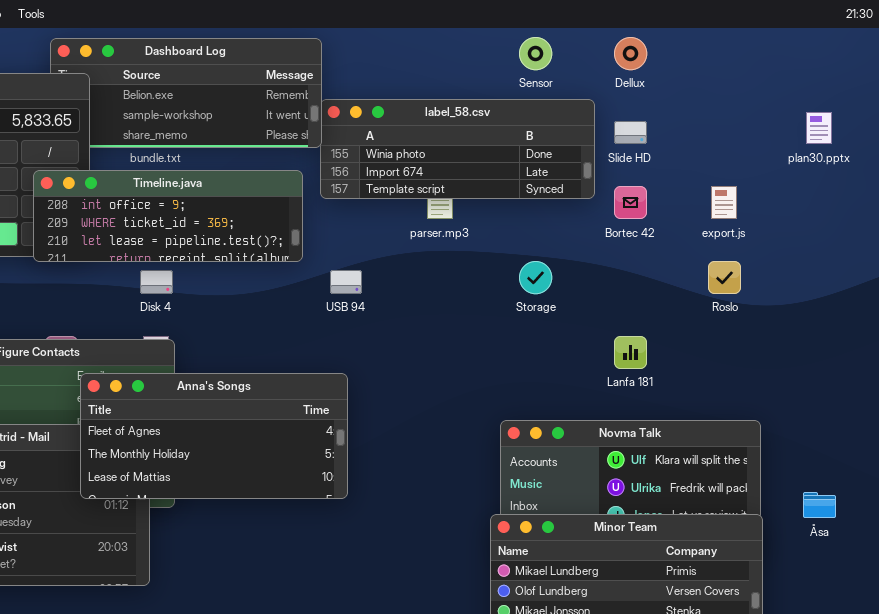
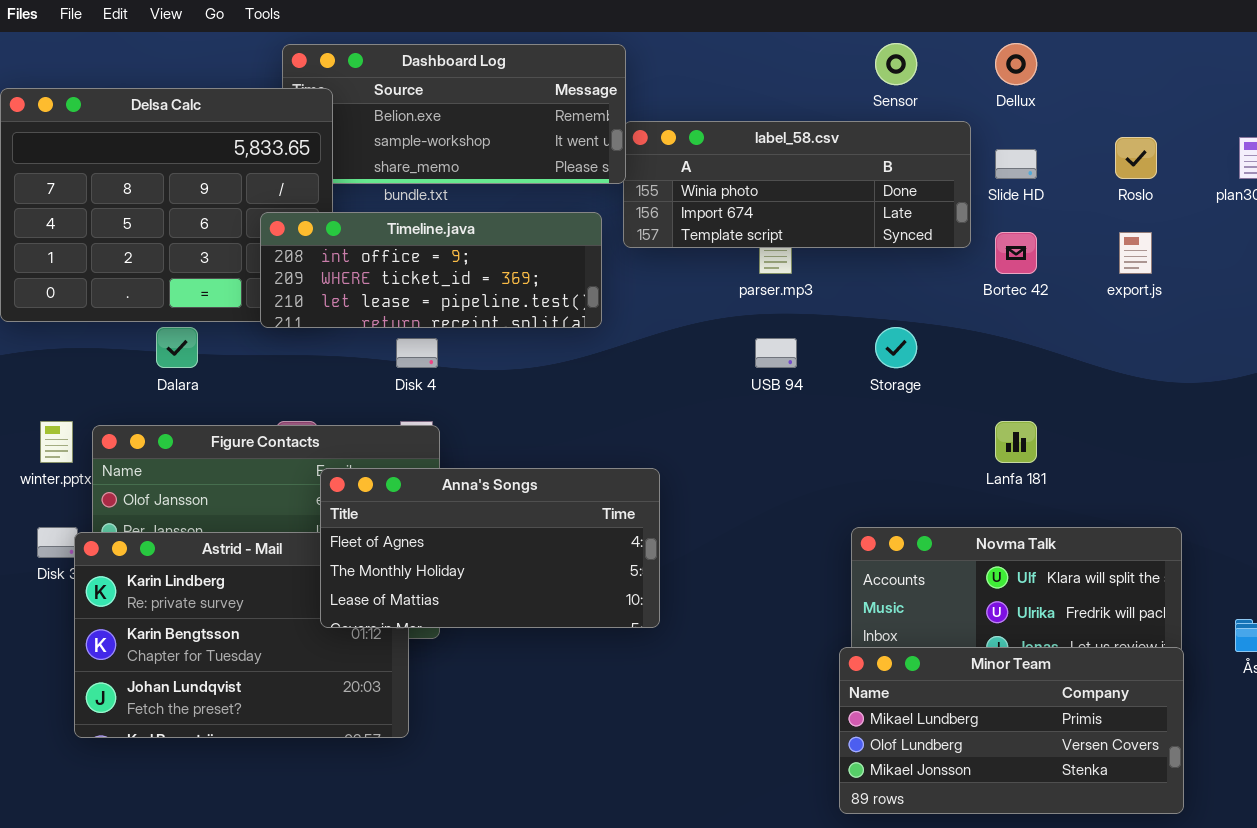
Roslo: [708,261,741,294] -> [1115,137,1157,179], moved
USB 94: [330,270,362,294] -> [755,338,797,368], moved

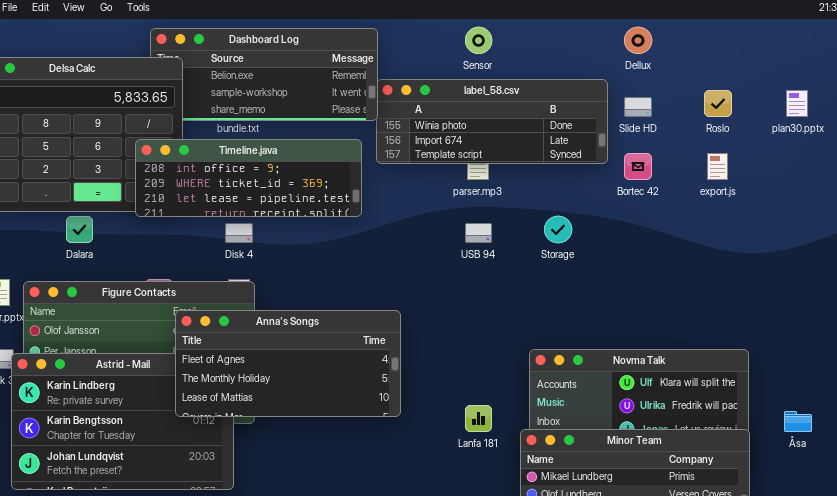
Sensor: [875,43,917,85] -> [465,27,492,54], moved
Lanfa 181: [995,421,1037,463] -> [465,405,492,432], moved

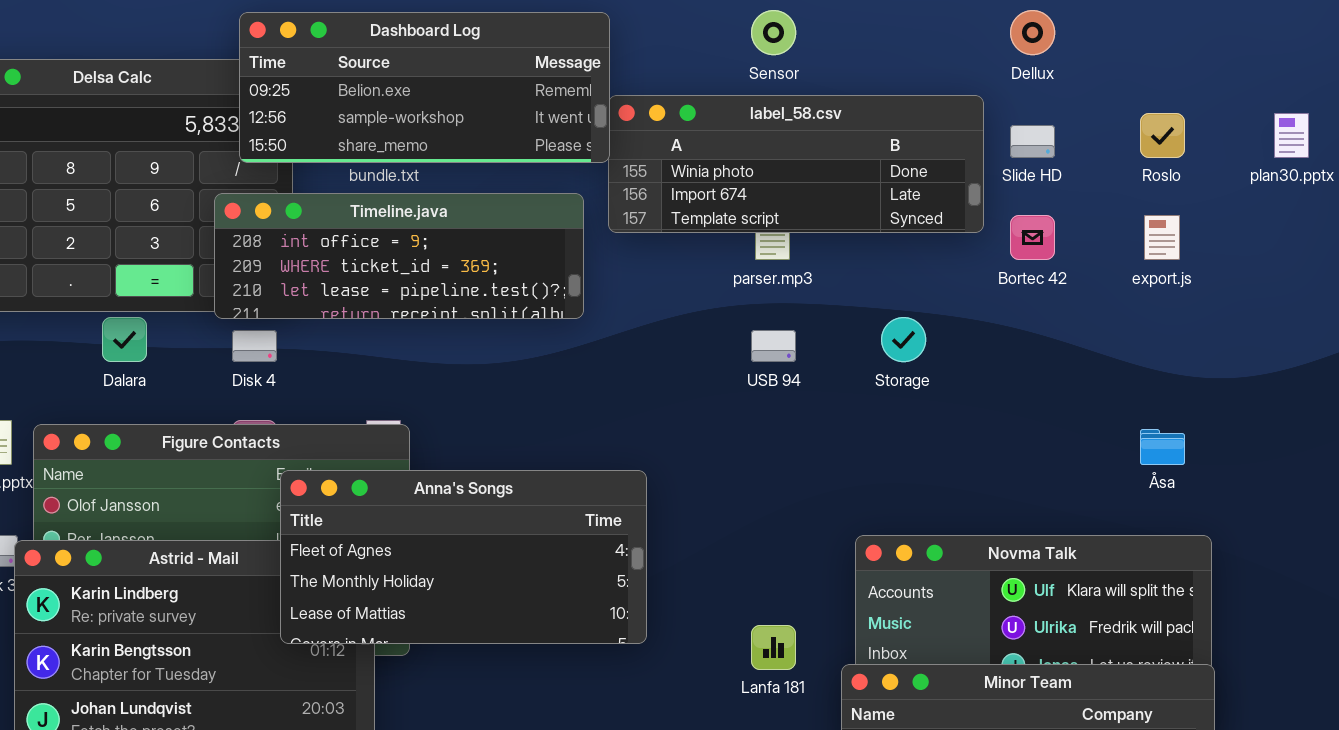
Dashboard Log: [150,28,378,121] -> [239,12,610,163], raised
Disk 4: [225,223,253,243] -> [232,330,277,362], moved
Åsa: [784,411,812,432] -> [1140,429,1185,465], moved

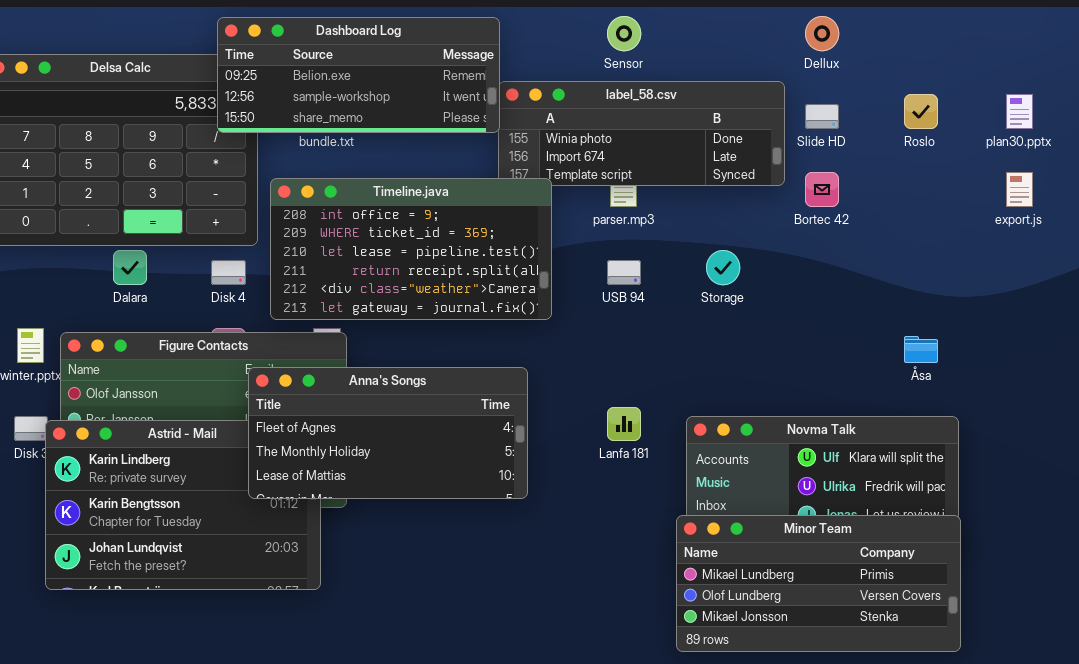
Timeline.java: [214,193,584,319] -> [270,178,552,320], moved, resized
export.js: [1144,215,1180,260] -> [1006,172,1033,207], moved
Lanfa 181: [751,625,796,670] -> [607,407,641,441], moved

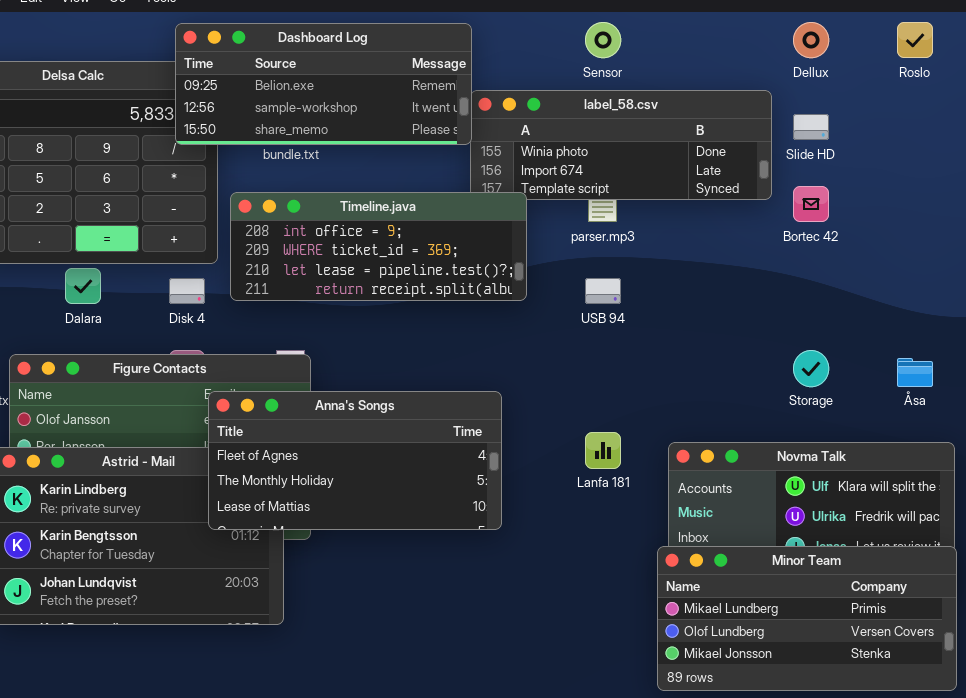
Roslo: [904,94,938,129] -> [897,22,933,58], moved
Timeline.java: [270,178,552,320] -> [230,192,527,301], resized
Storage: [706,250,740,285] -> [793,350,829,387], moved

